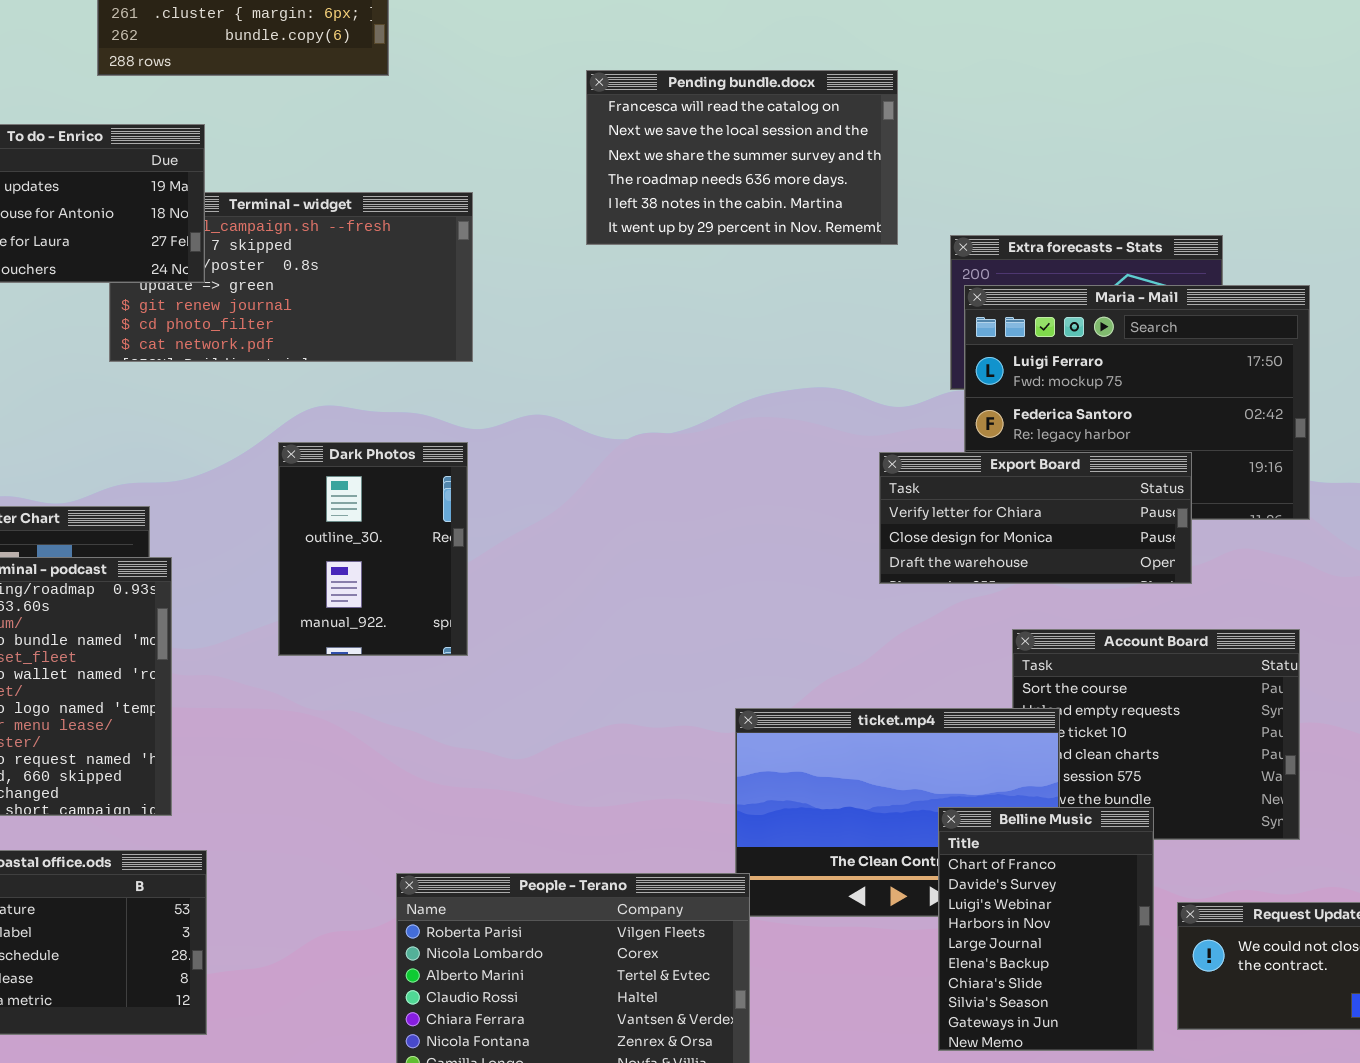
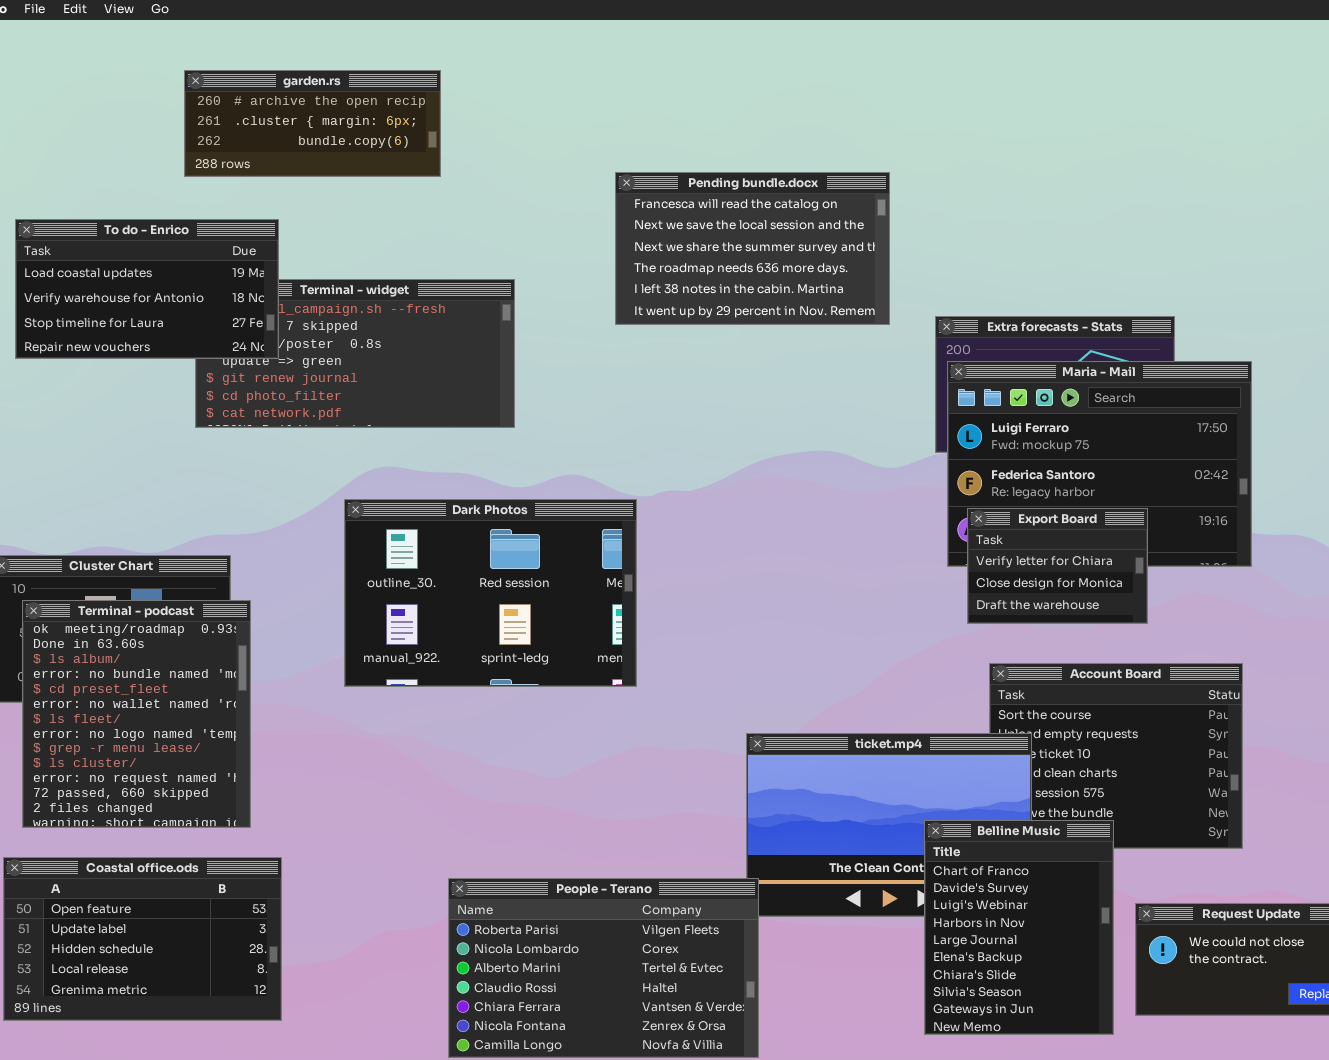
Dark Photos: [278,442,468,656] -> [344,499,637,687], resized
Export Board: [879,452,1192,584] -> [967,508,1148,624], resized

